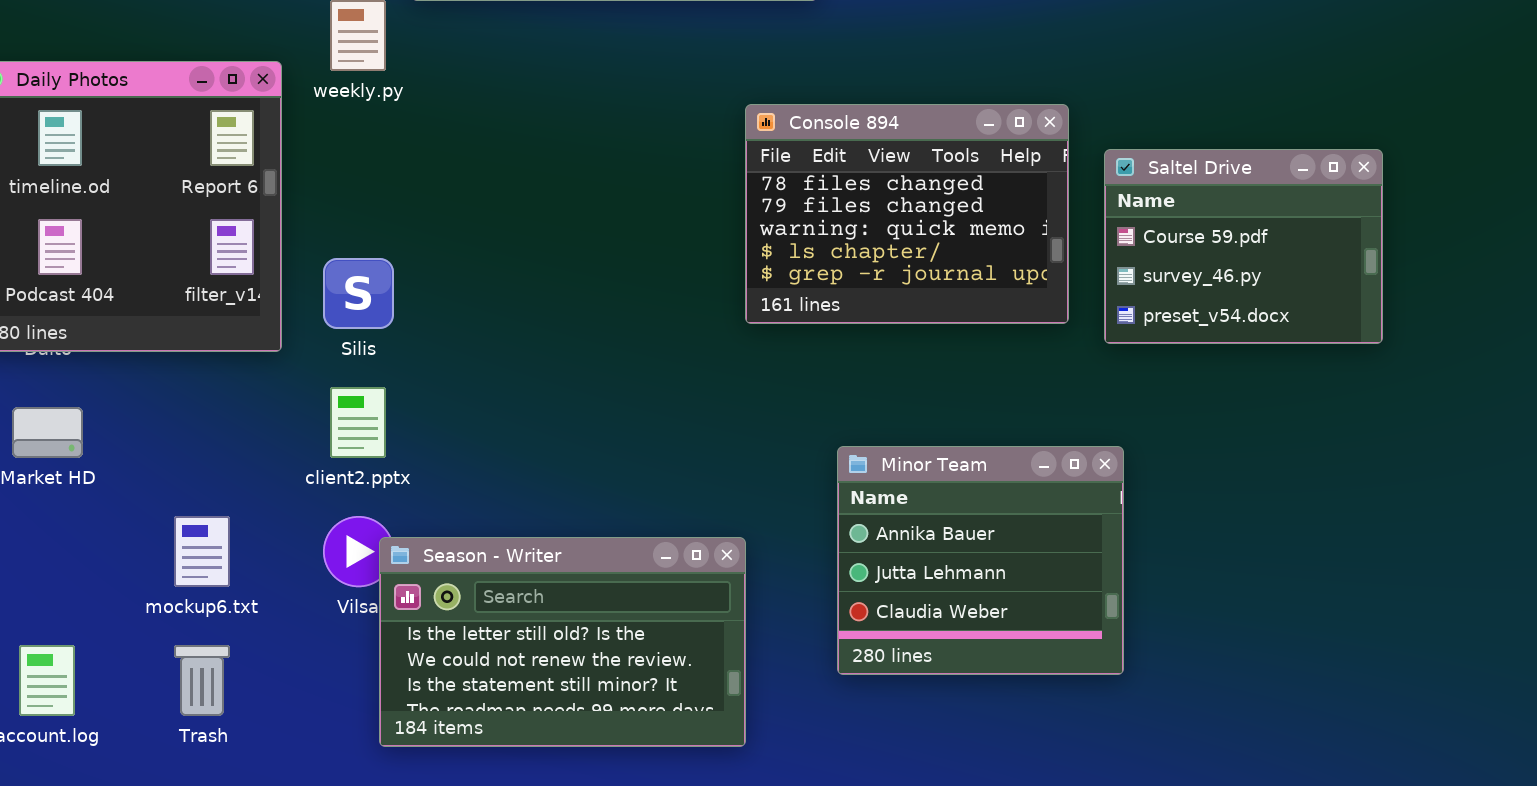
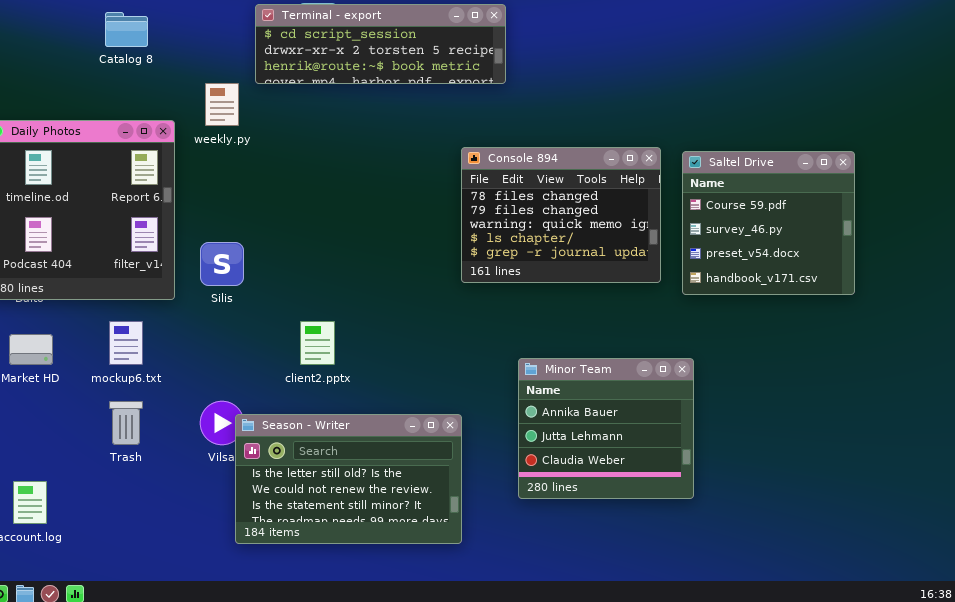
Saltel Drive: [1104,149,1383,344] -> [682,151,855,295], resized
client2.pptx: [330,387,386,458] -> [300,321,335,365], moved
mockup6.txt: [174,516,230,587] -> [109,321,143,365], moved
Trash: [174,645,230,716] -> [109,401,143,445], moved

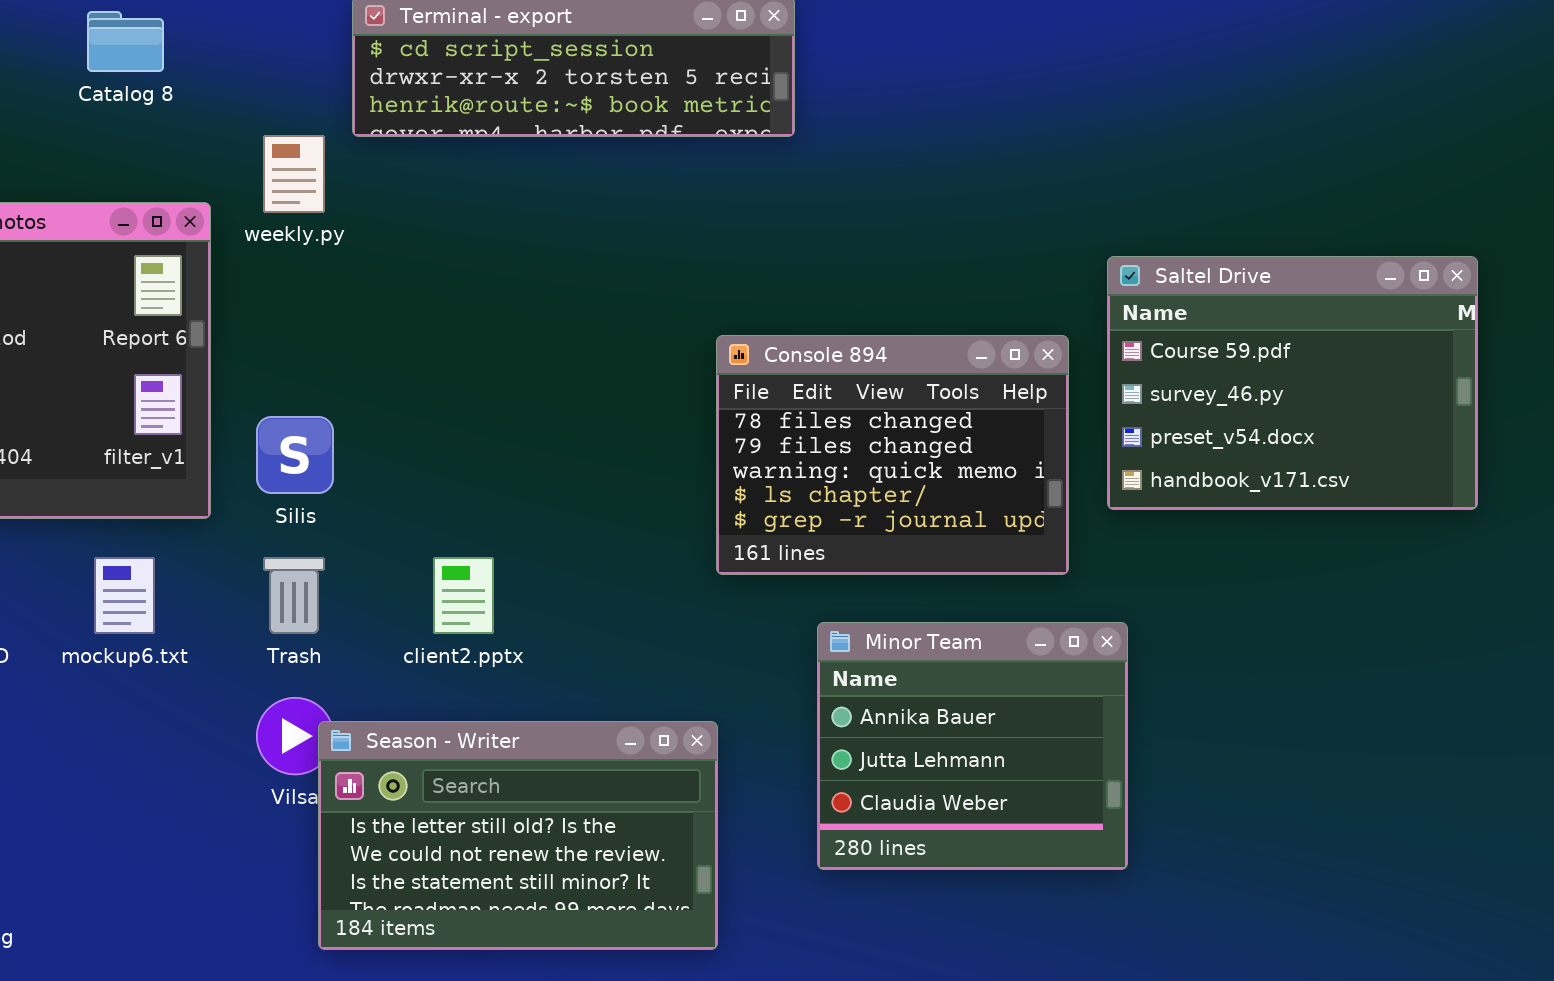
Console 894: [461,147,661,283] -> [716,335,1069,575], moved
Saltel Drive: [682,151,855,295] -> [1107,256,1478,510], resized
Trash: [109,401,143,445] -> [263,557,325,634], moved

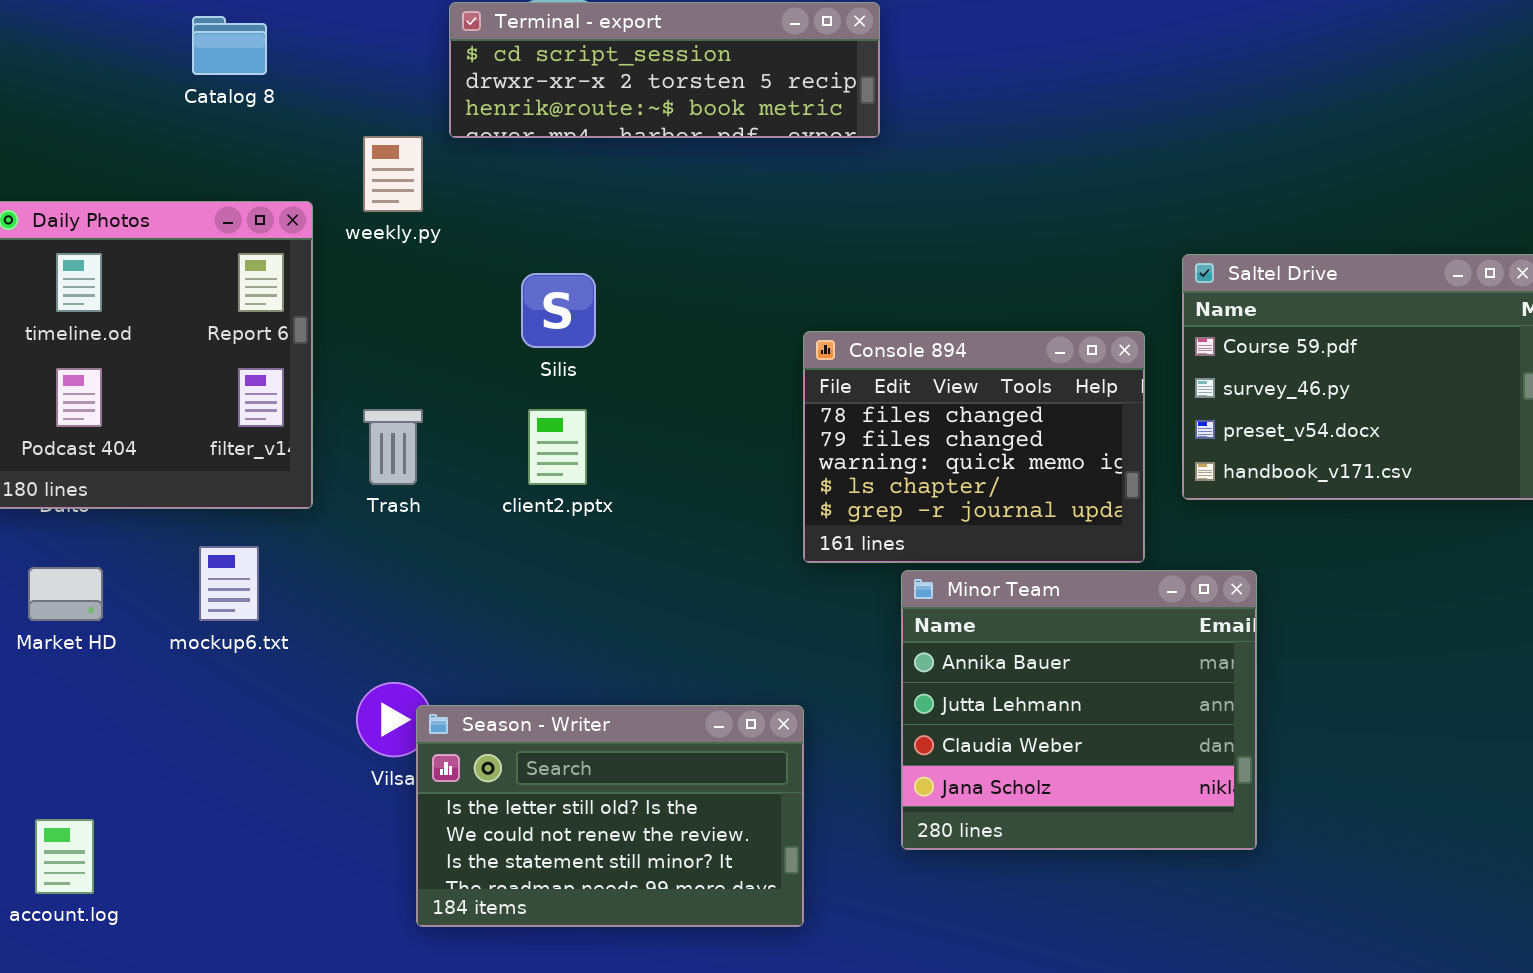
Silis: [256,416,334,494] -> [521,273,596,348], moved
Trash: [263,557,325,634] -> [363,409,423,485], moved
client2.pptx: [433,557,494,634] -> [528,409,587,485], moved
Minor Team: [817,622,1128,870] -> [901,570,1257,850], resized

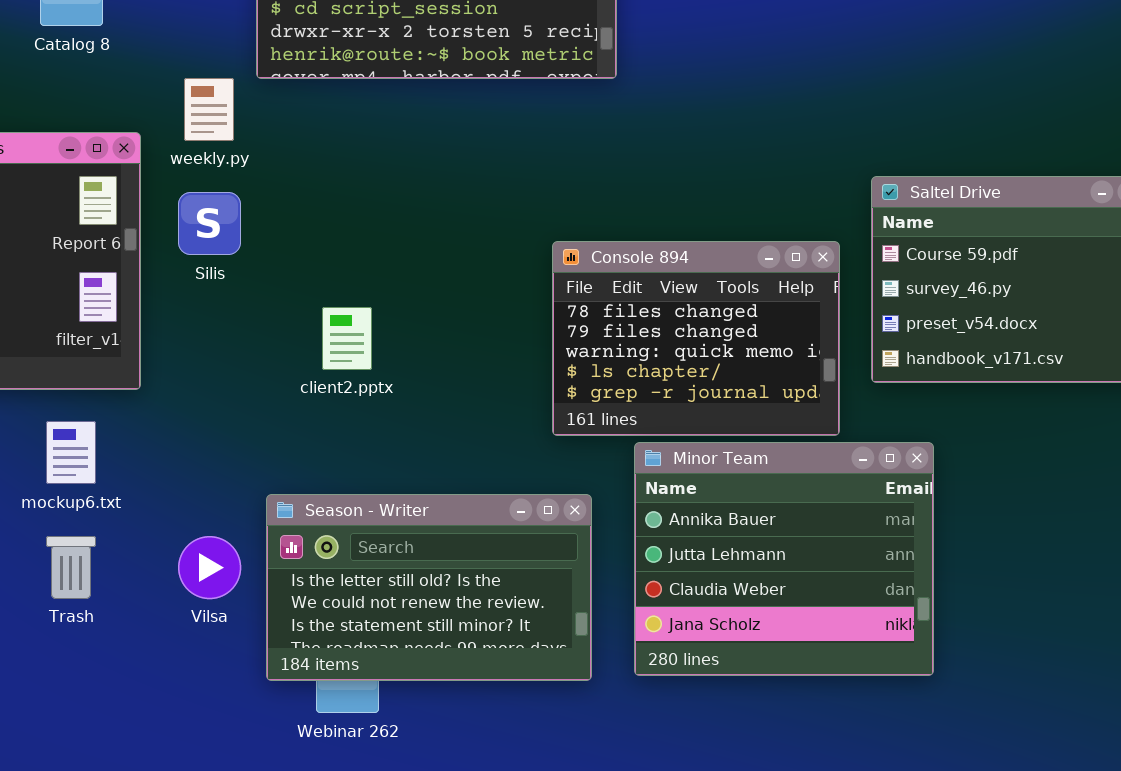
Silis: [521,273,596,348] -> [178,192,241,255], moved
Trash: [363,409,423,485] -> [46,536,96,599], moved
Season - Writer: [416,705,804,927] -> [266,494,592,681], moved

